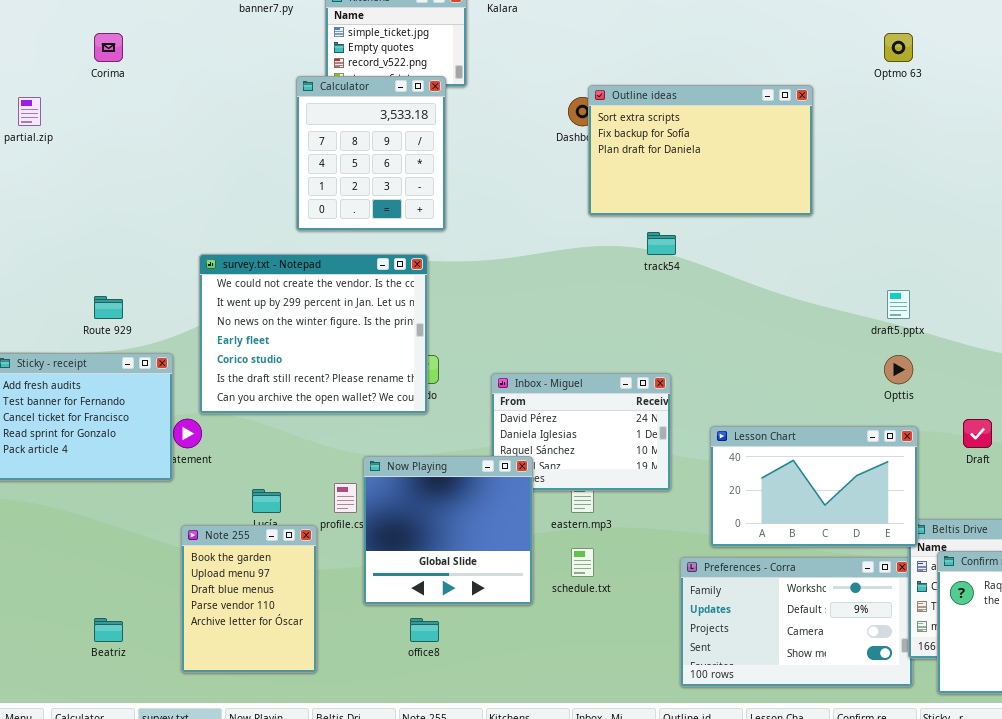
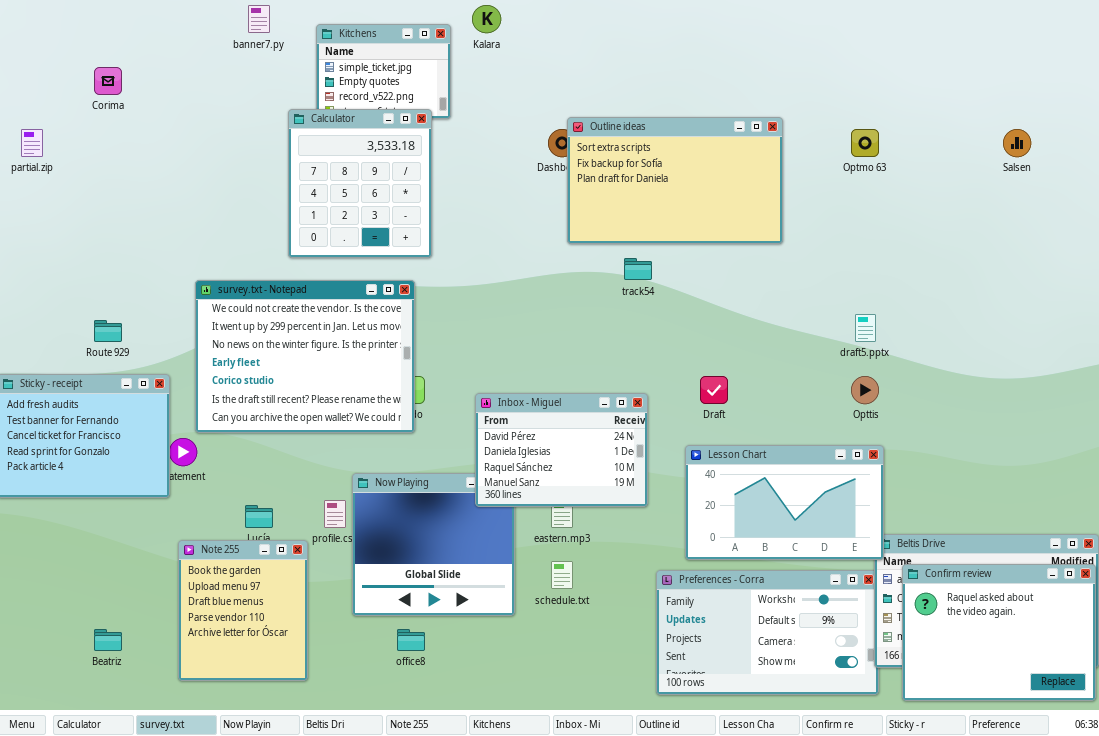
Optmo 63: [884,33,913,62] -> [851,129,879,157], moved
Inbox - Miguel: [491,373,671,491] -> [475,393,648,507], raised
Draft: [963,419,992,448] -> [700,376,728,404], moved

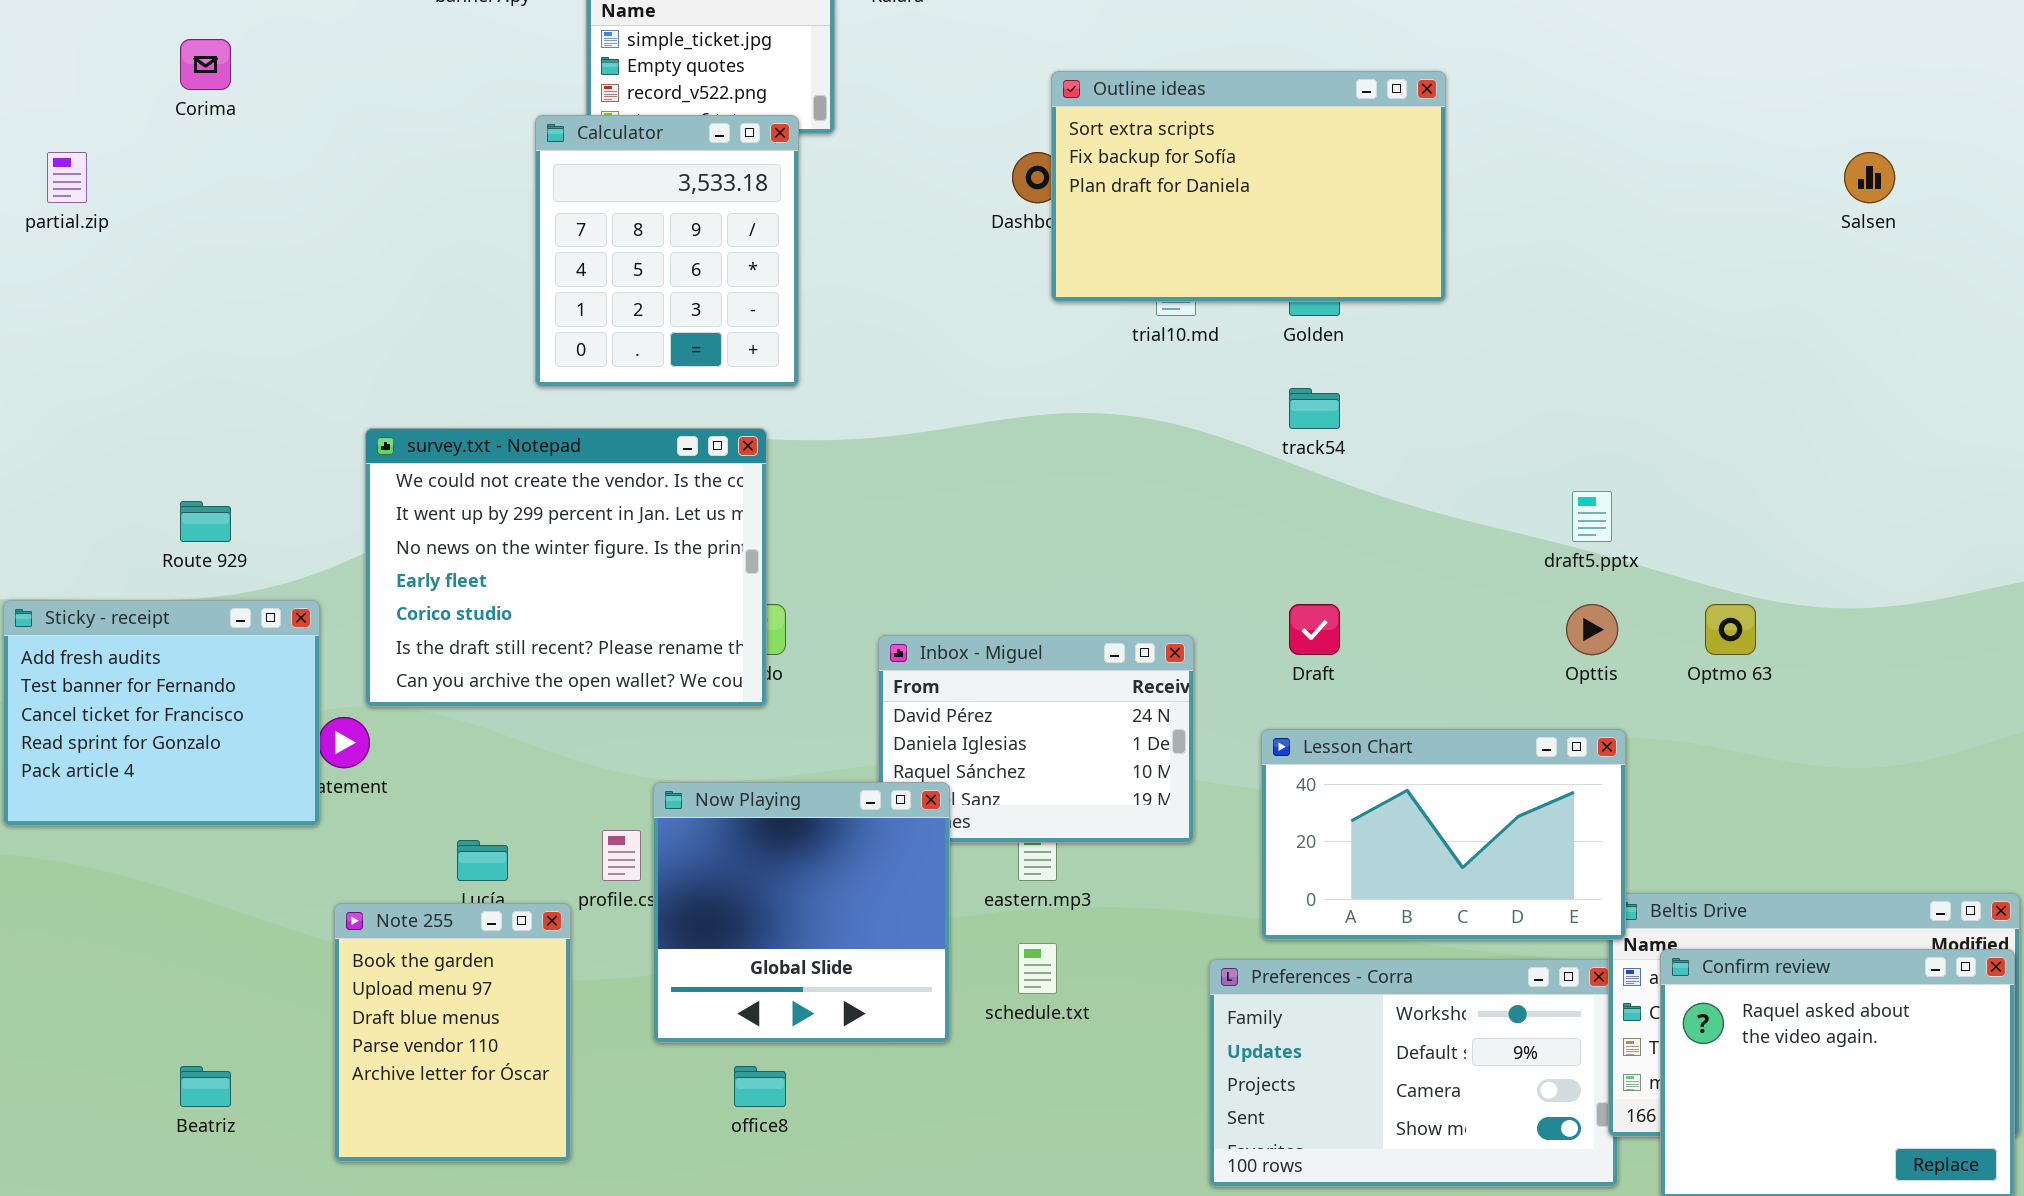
Outline ideas: [567,117,783,244] -> [1051,71,1446,302], moved
Optmo 63: [851,129,879,157] -> [1705,604,1756,655], moved
track54: [624,258,652,280] -> [1289,388,1340,429], moved
Now Playing: [352,473,515,616] -> [653,782,950,1043], raised

